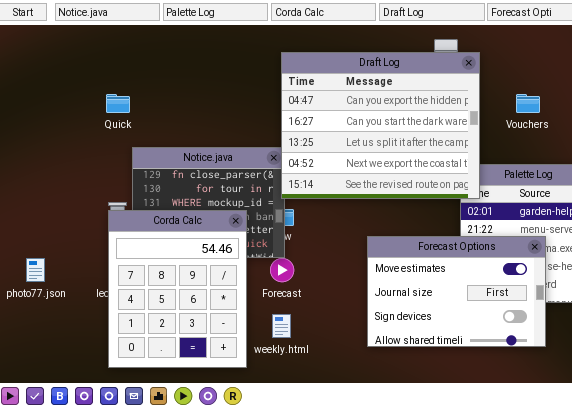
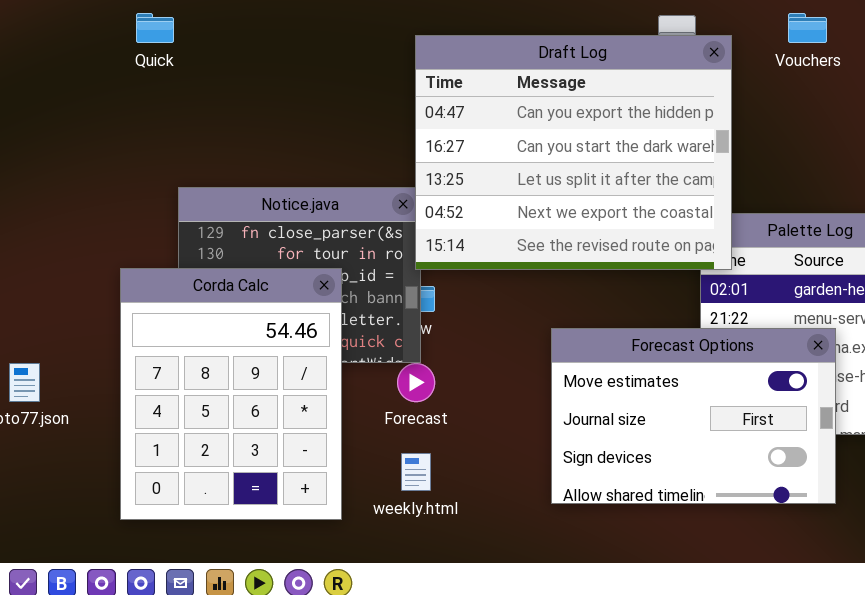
Quick: [106,94,130,113] -> [136,13,174,43], moved
Vouchers: [516,94,540,113] -> [788,13,827,43], moved
Corda Calc: [108,210,247,368] -> [120,268,342,520], moved

